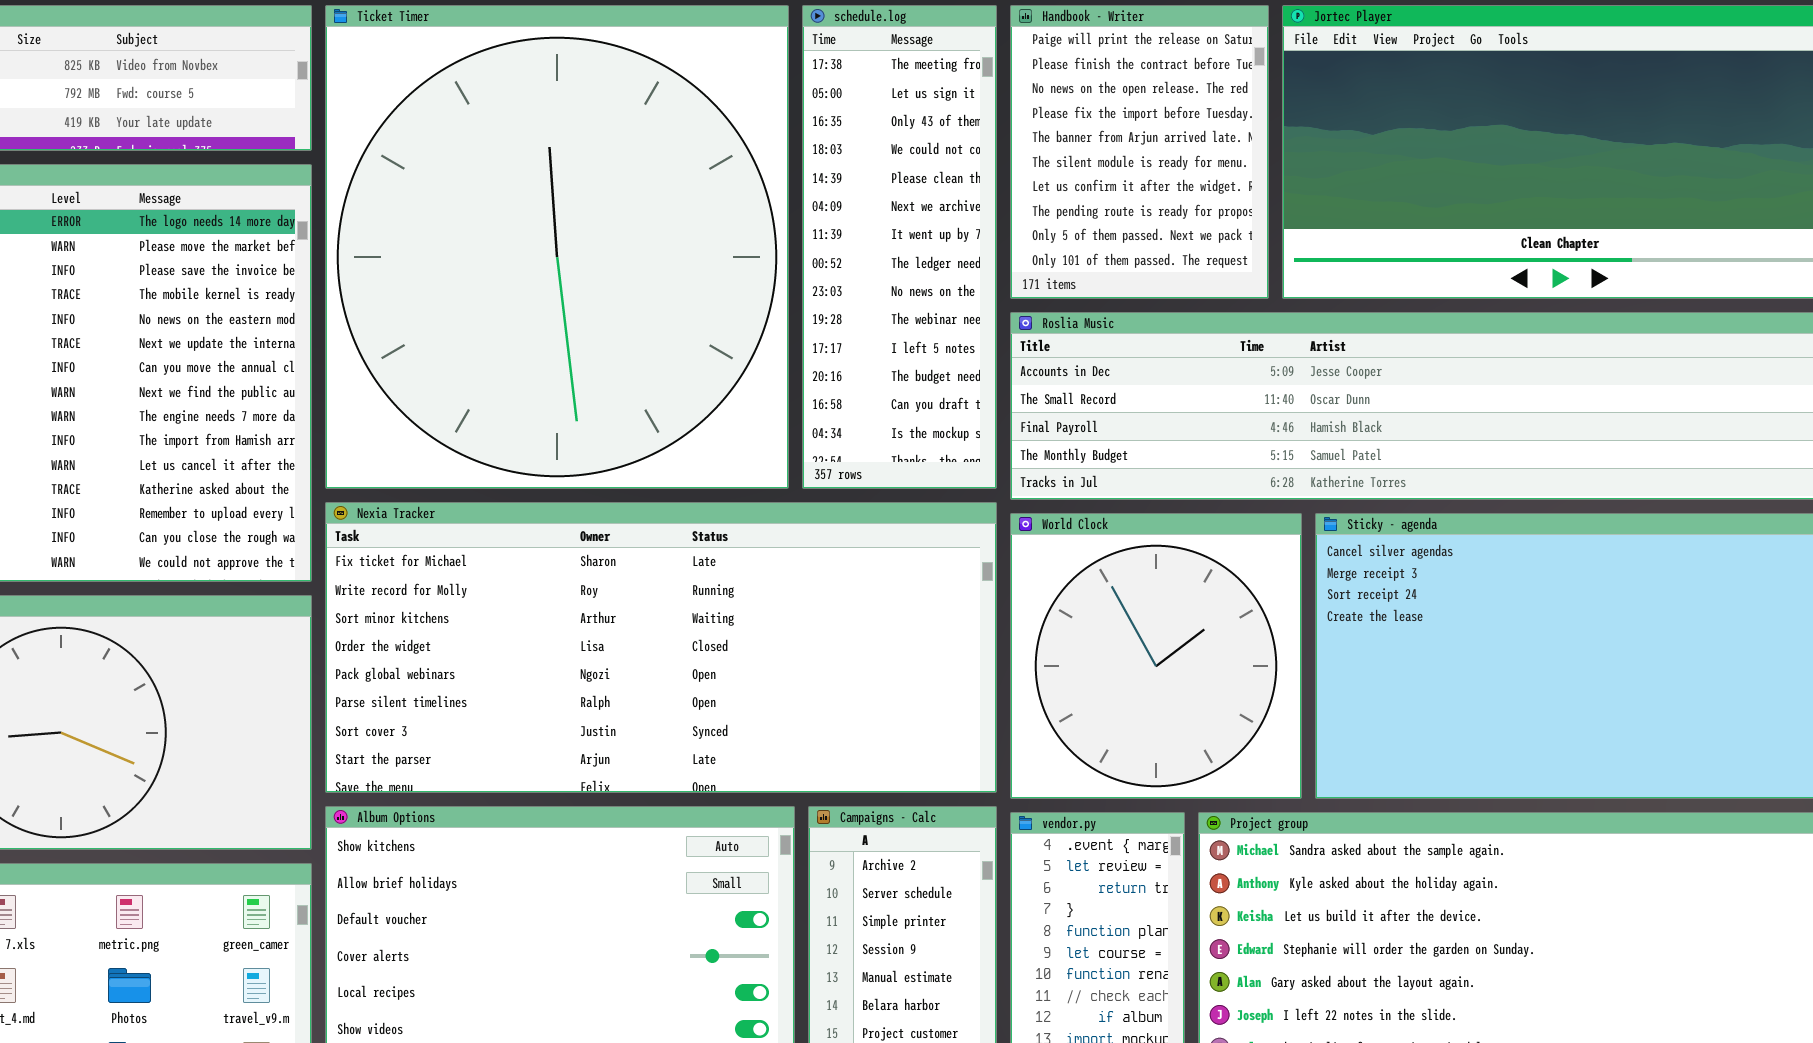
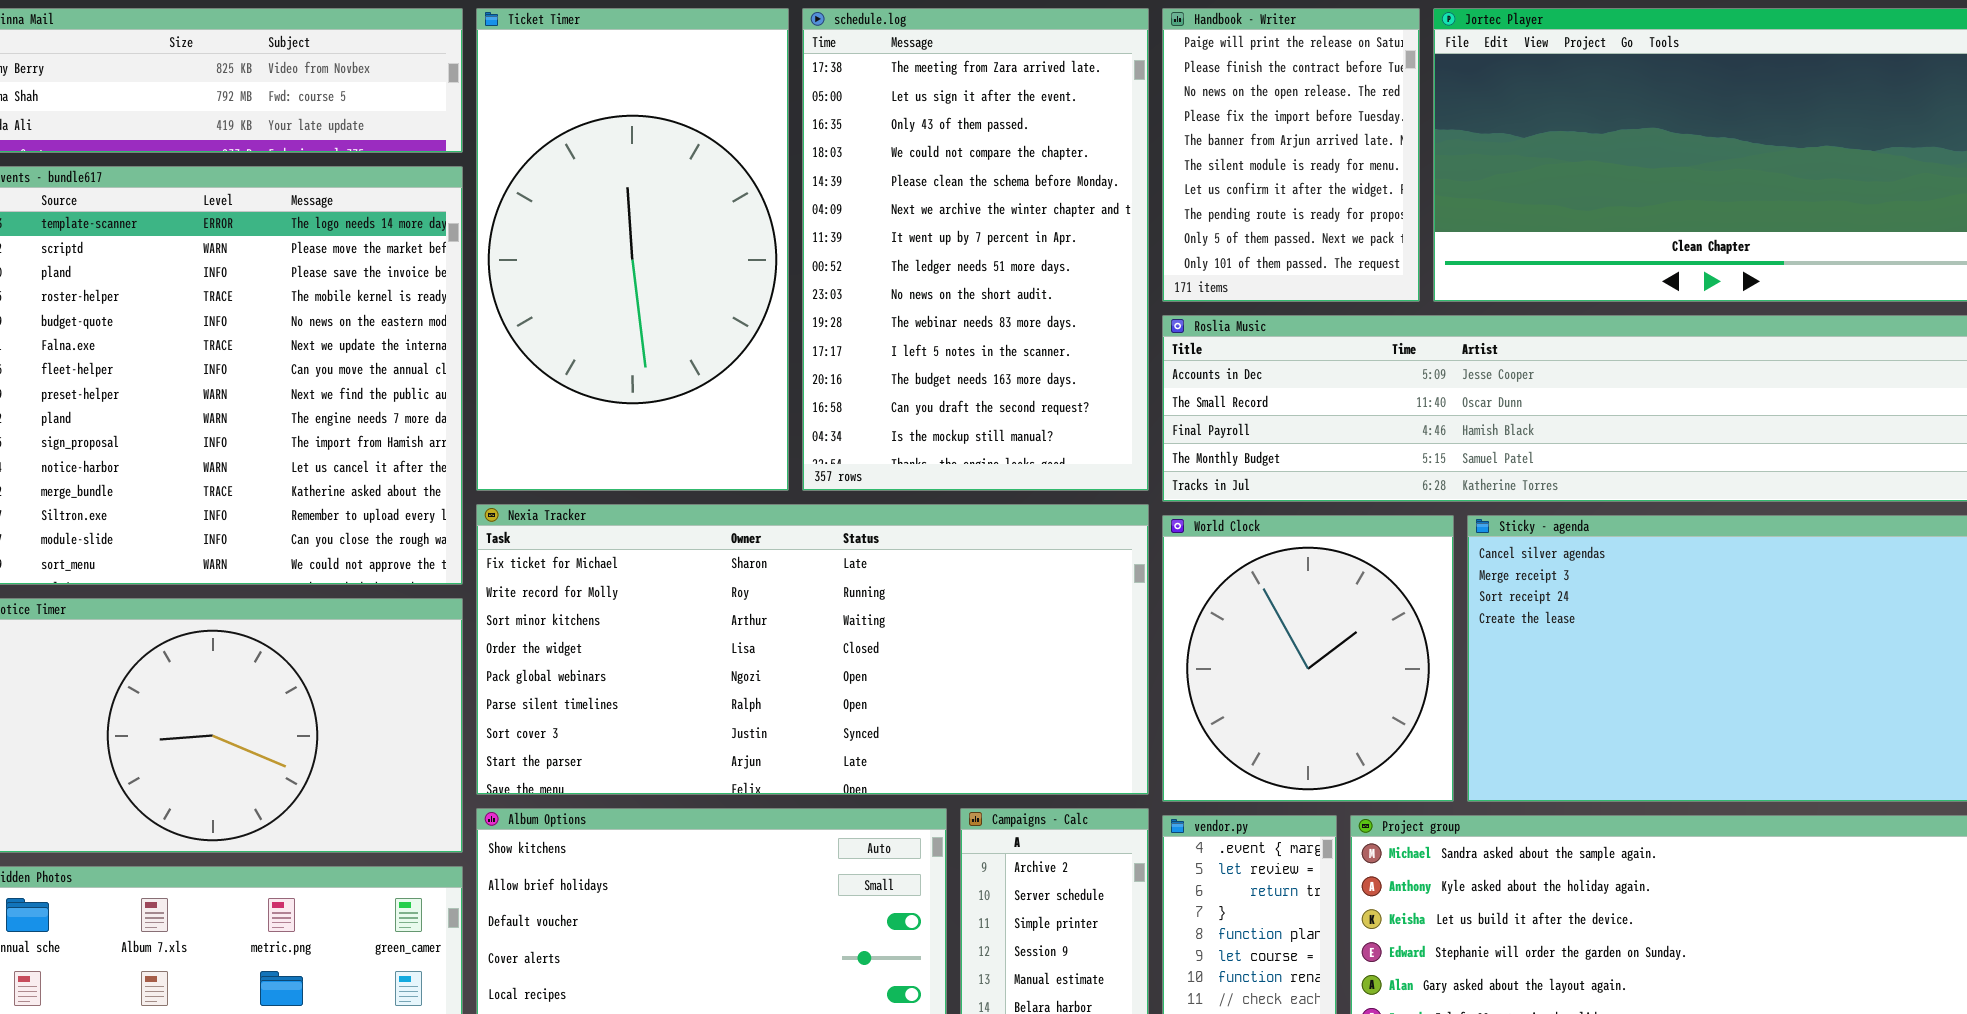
Ticket Timer: [325,5,789,489] -> [476,8,789,491], resized
schedule.log: [802,5,997,489] -> [802,8,1149,491], resized

